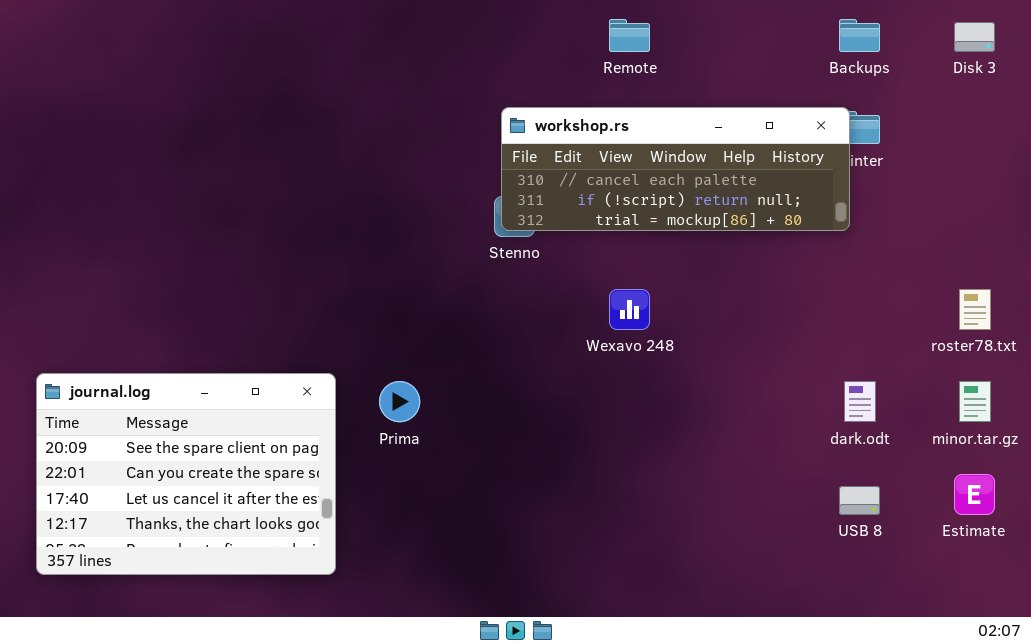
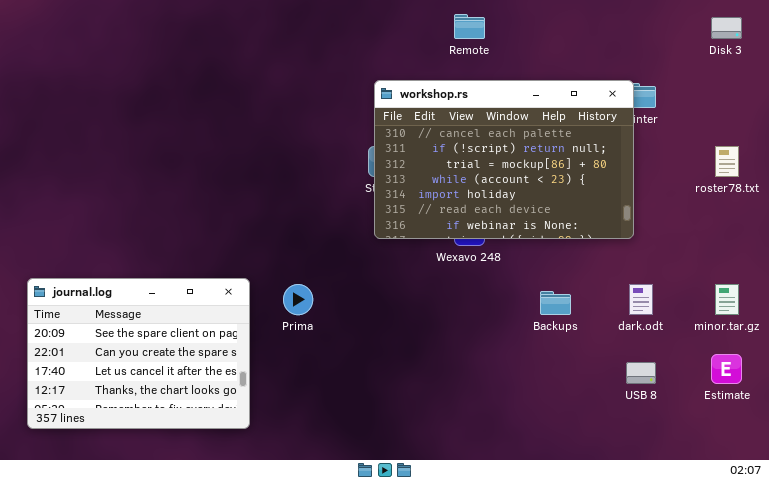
Backups: [839,19,880,52] -> [540,291,571,315], moved
workshop.rs: [501,107,850,231] -> [374,80,634,239], resized
roster78.txt: [959,289,991,330] -> [715,146,739,177], moved

